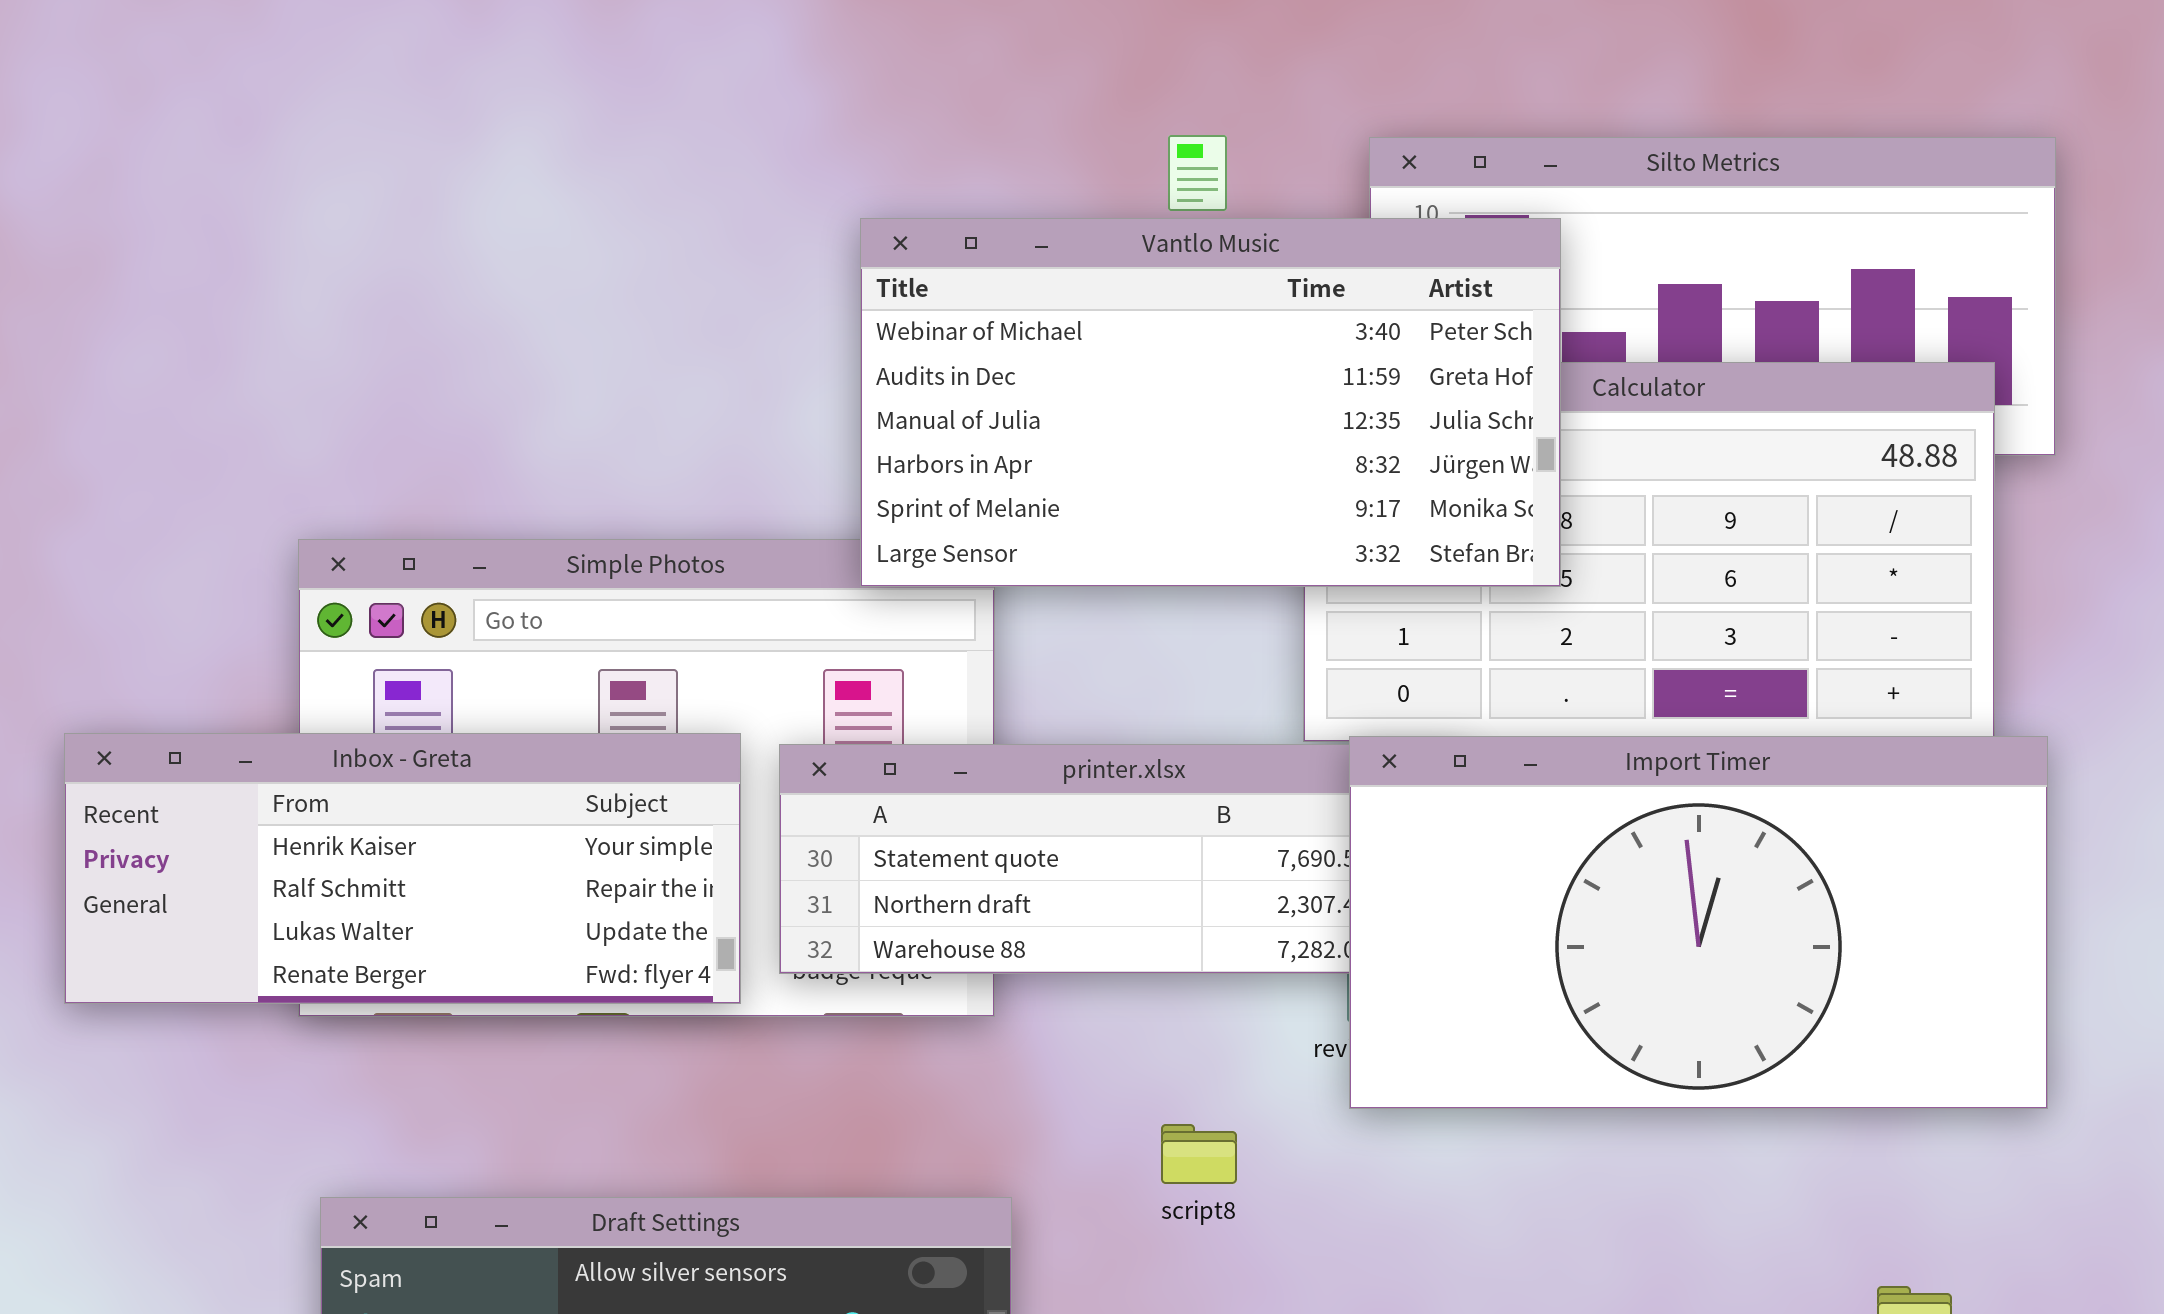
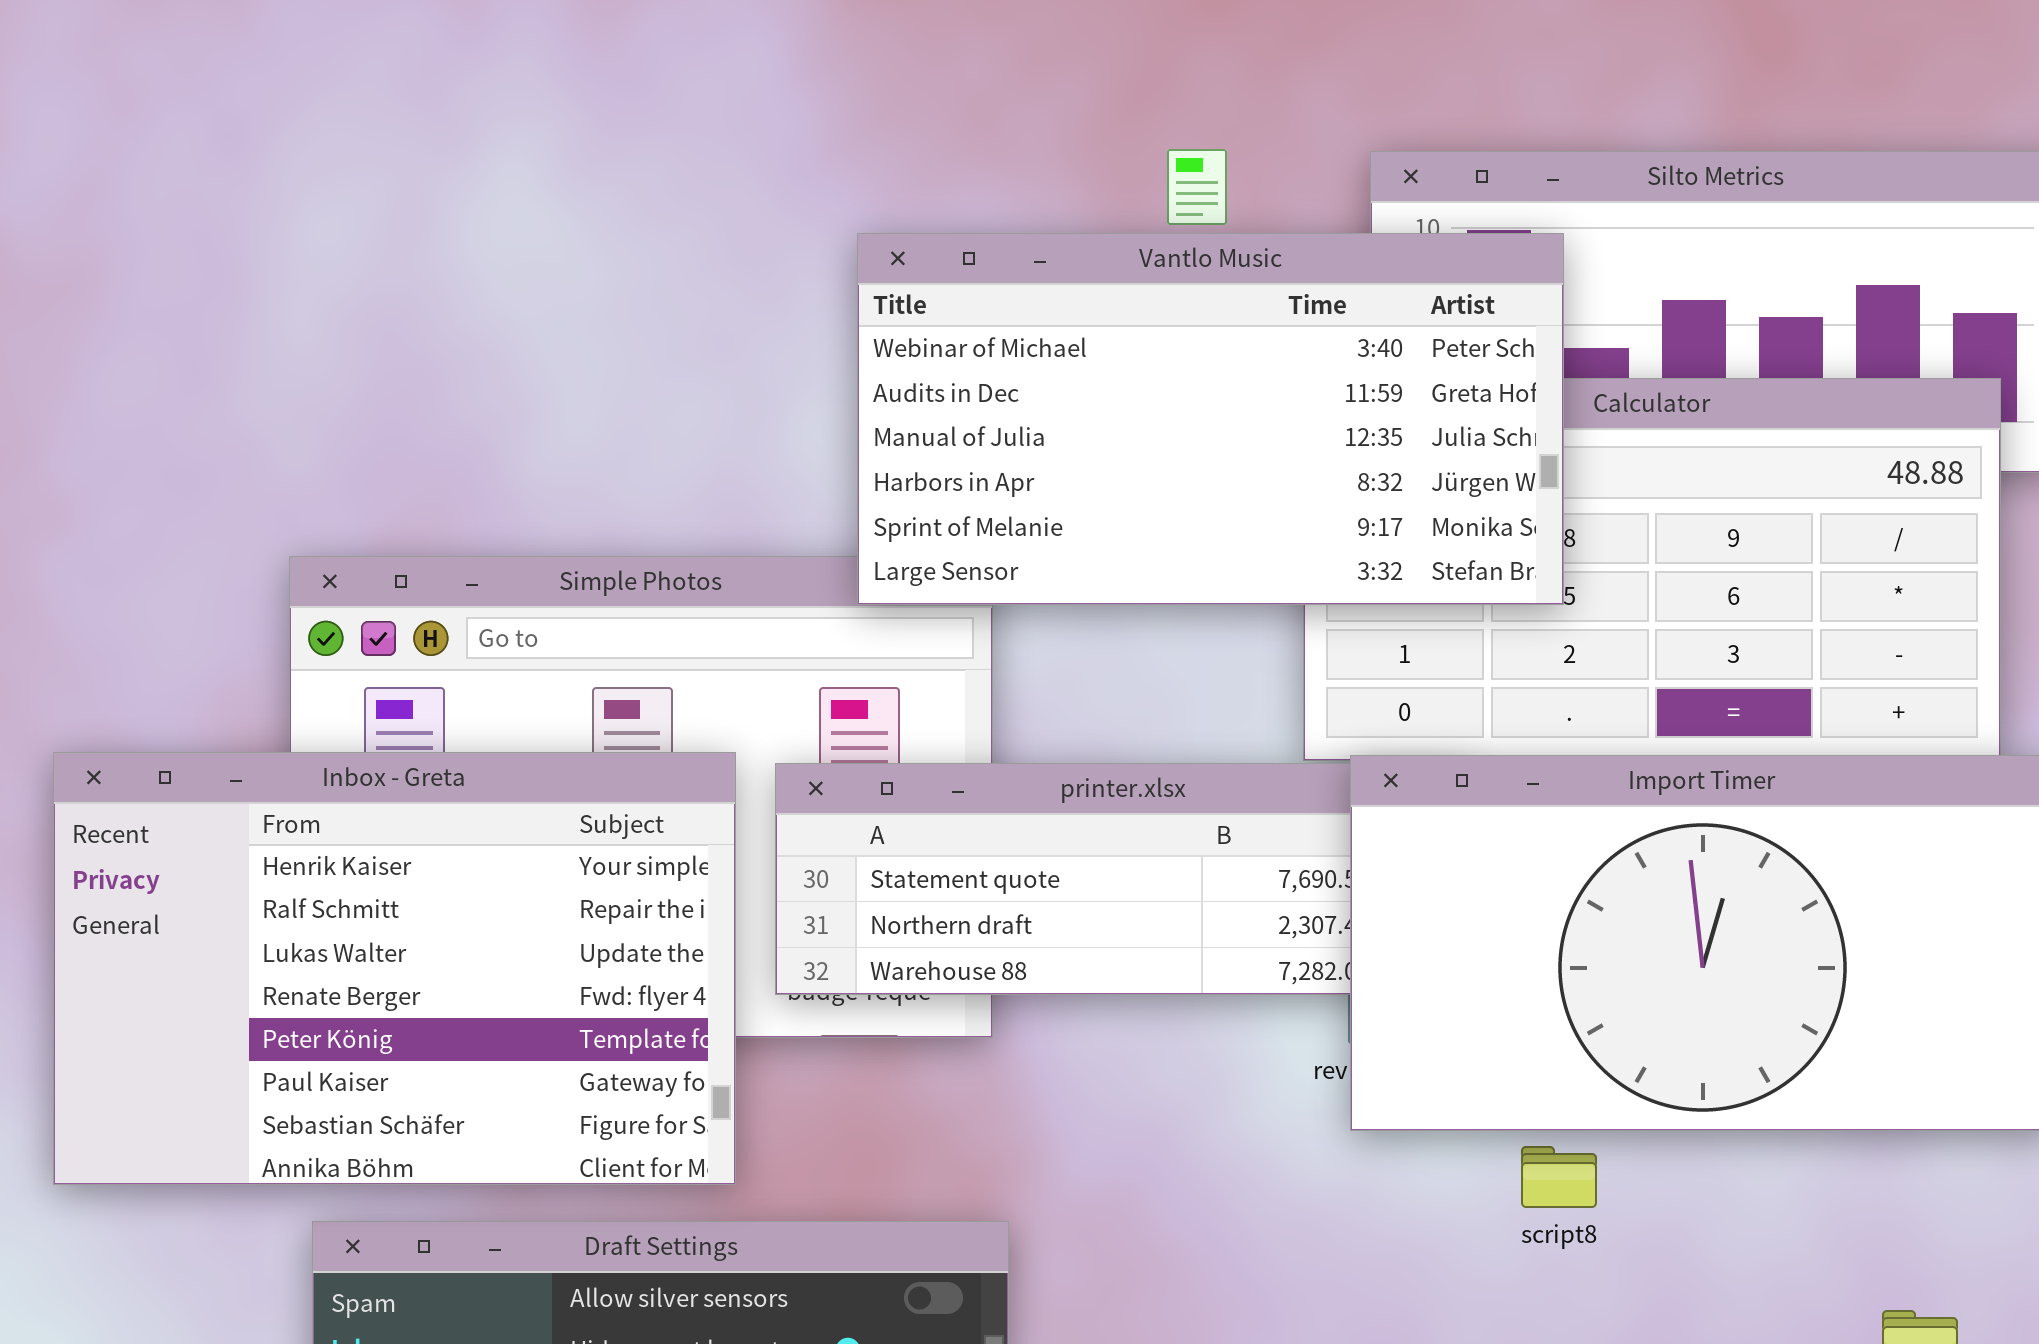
Inbox - Greta: [64,733,741,1004] -> [53,752,736,1185], resized
script8: [1161,1124,1237,1184] -> [1521,1146,1597,1208], moved

